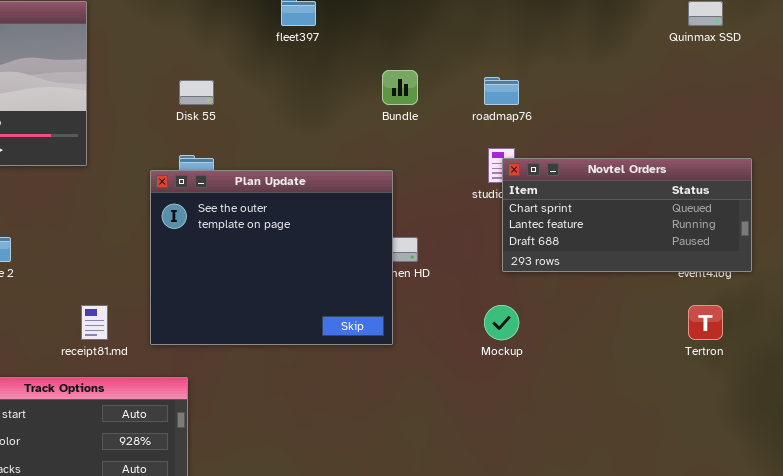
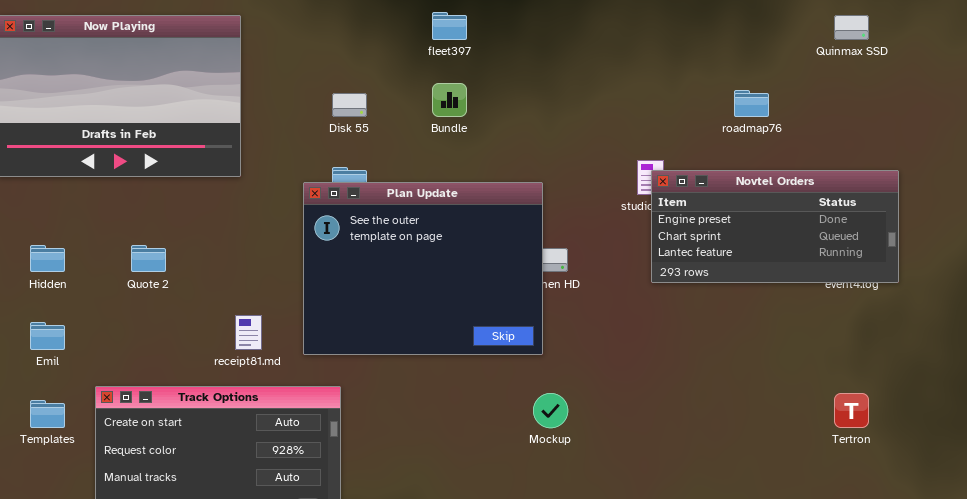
Bundle: [382,70,418,105] -> [432,83,467,117], moved
roadmap76: [484,77,519,105] -> [734,90,769,117], moved
Novtel Orders: [502,158,752,272] -> [651,170,899,283], scrolled up 1 row
Mockup: [484,305,519,340] -> [533,393,568,428], moved
Tertron: [688,305,723,340] -> [834,393,869,428], moved

